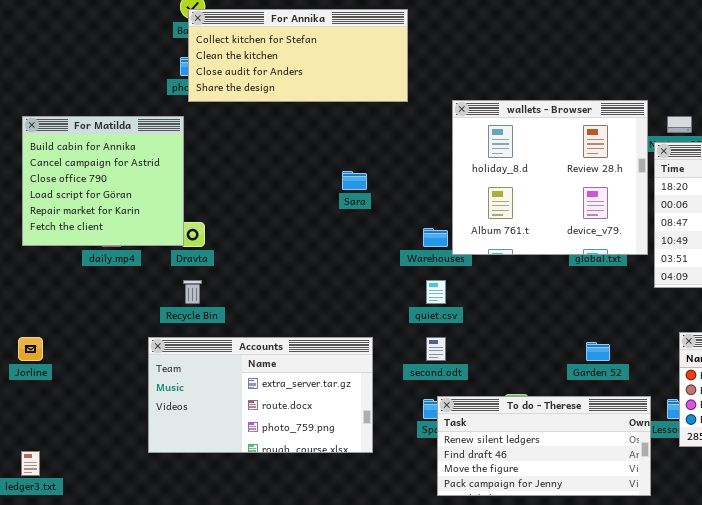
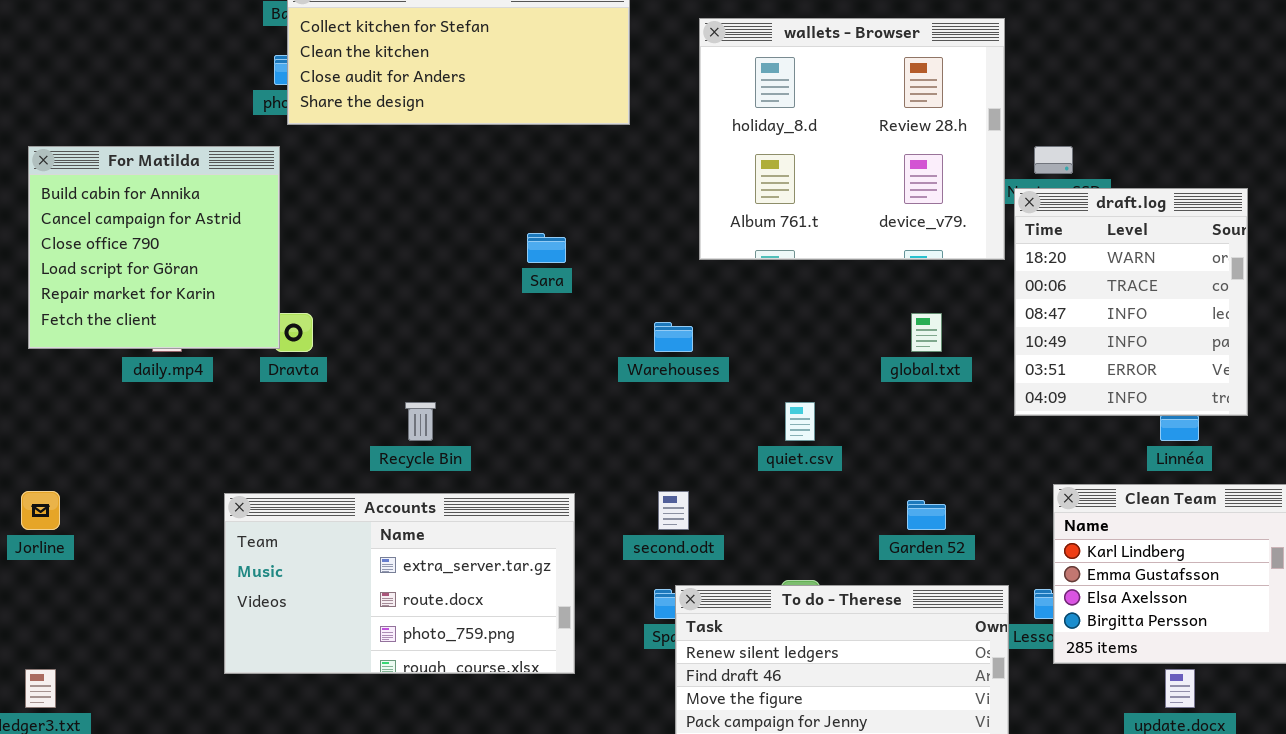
wallets - Browser: [452,100,648,255] -> [699,18,1005,260], moved
Recycle Bin: [183,280,202,304] -> [405,402,436,441], moved
quiet.csv: [426,280,446,304] -> [785,402,815,441], moved

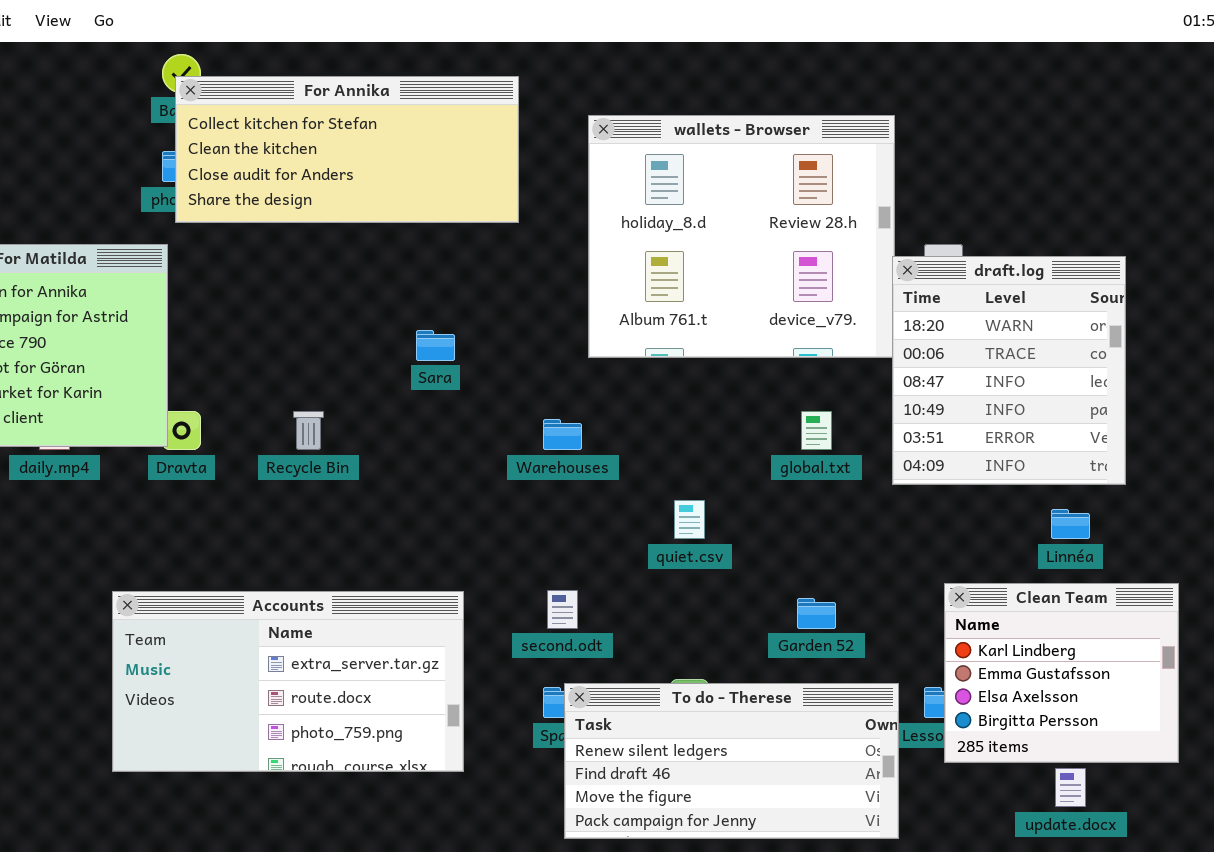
draft.log: [1014,188,1248,416] -> [892,256,1126,485], moved
Recycle Bin: [405,402,436,441] -> [293,411,324,450], moved

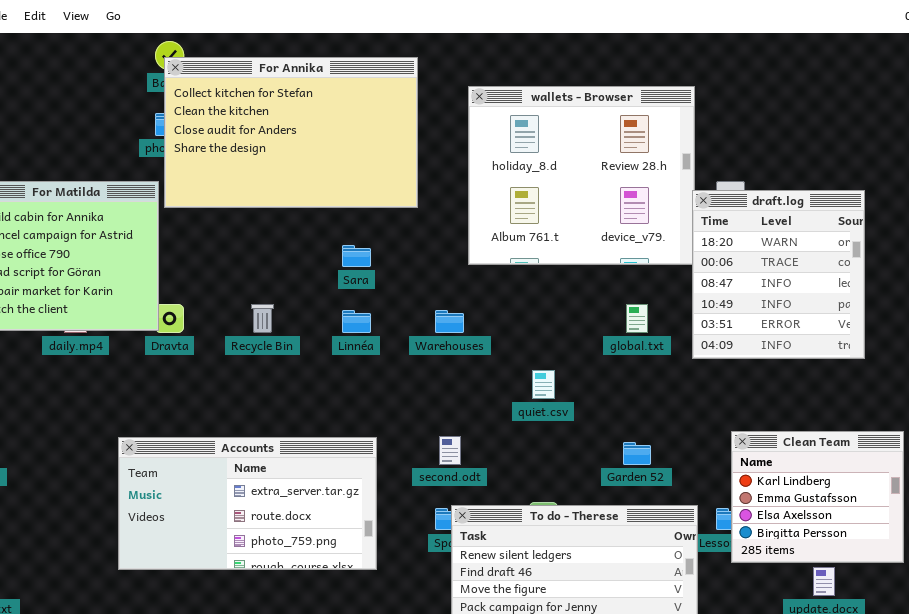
For Annika: [175,76,519,223] -> [164,57,418,208], resized
Linnéa: [1051,509,1090,539] -> [342,310,371,333], moved

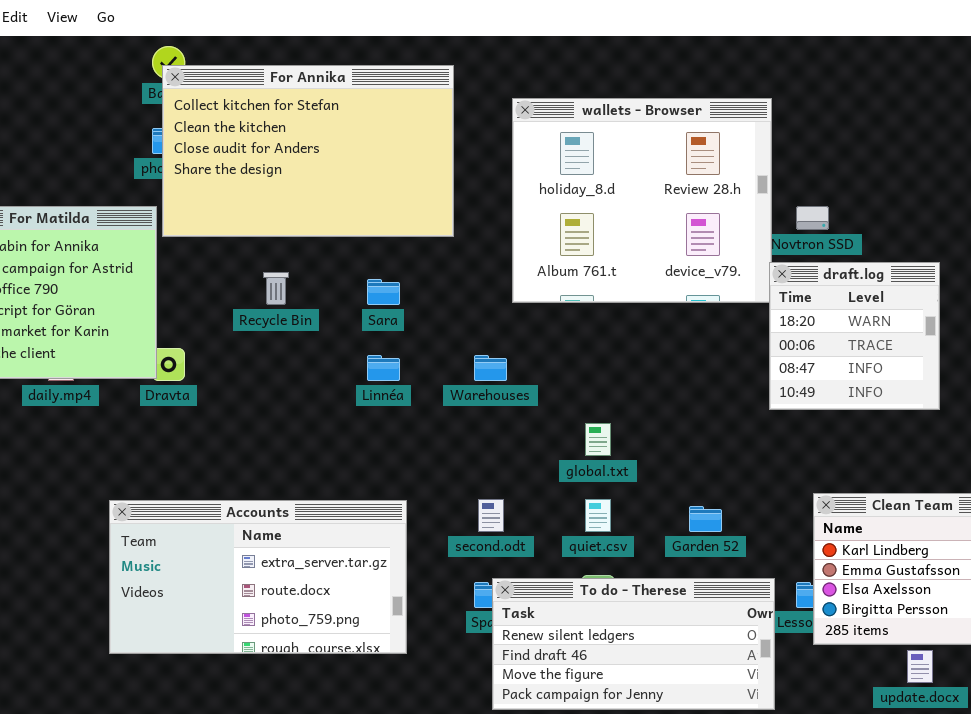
draft.log: [692,190,865,359] -> [769,262,940,410], resized
Recycle Bin: [251,304,274,333] -> [263,272,289,305], moved
global.txt: [626,304,648,333] -> [585,423,611,456], moved
quiet.csv: [532,370,555,399] -> [585,499,611,532], moved

